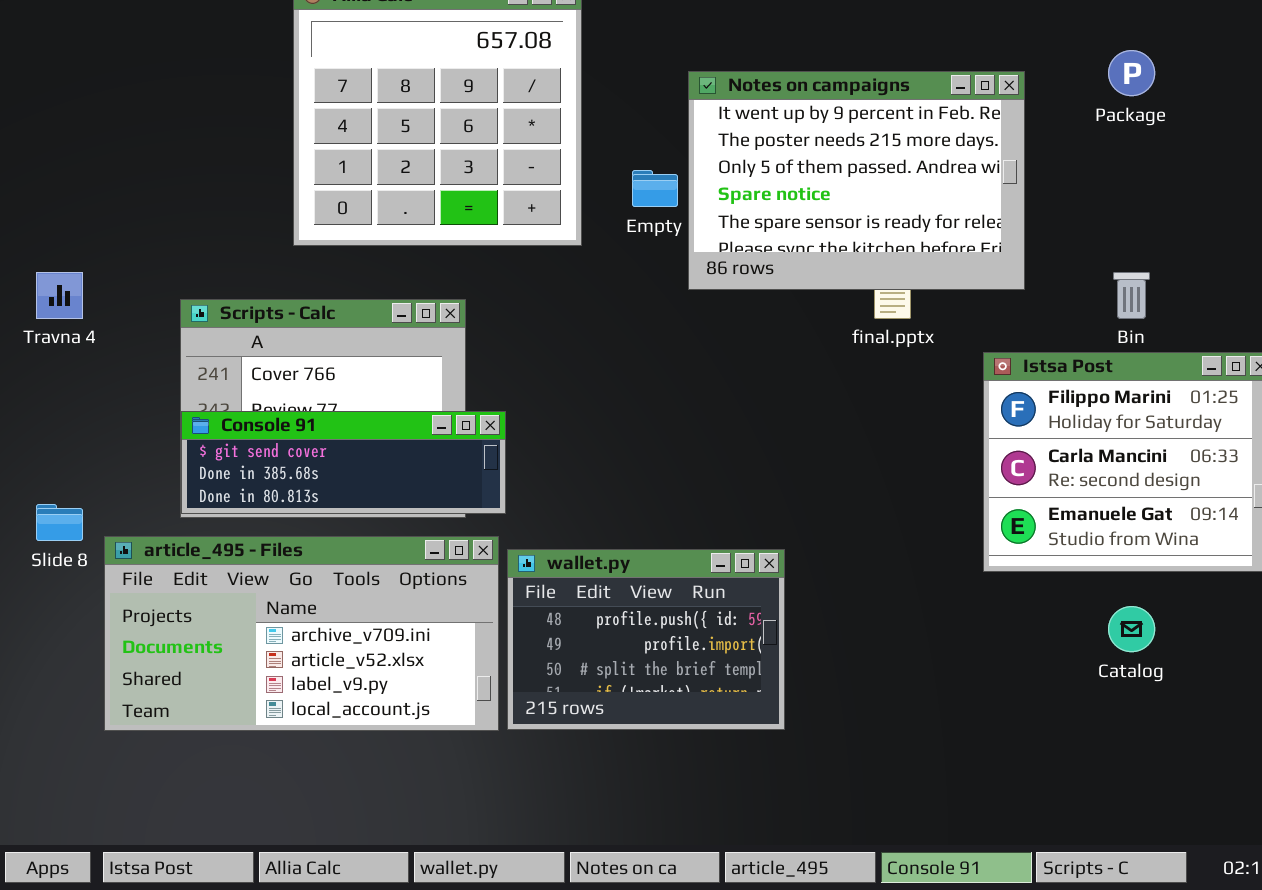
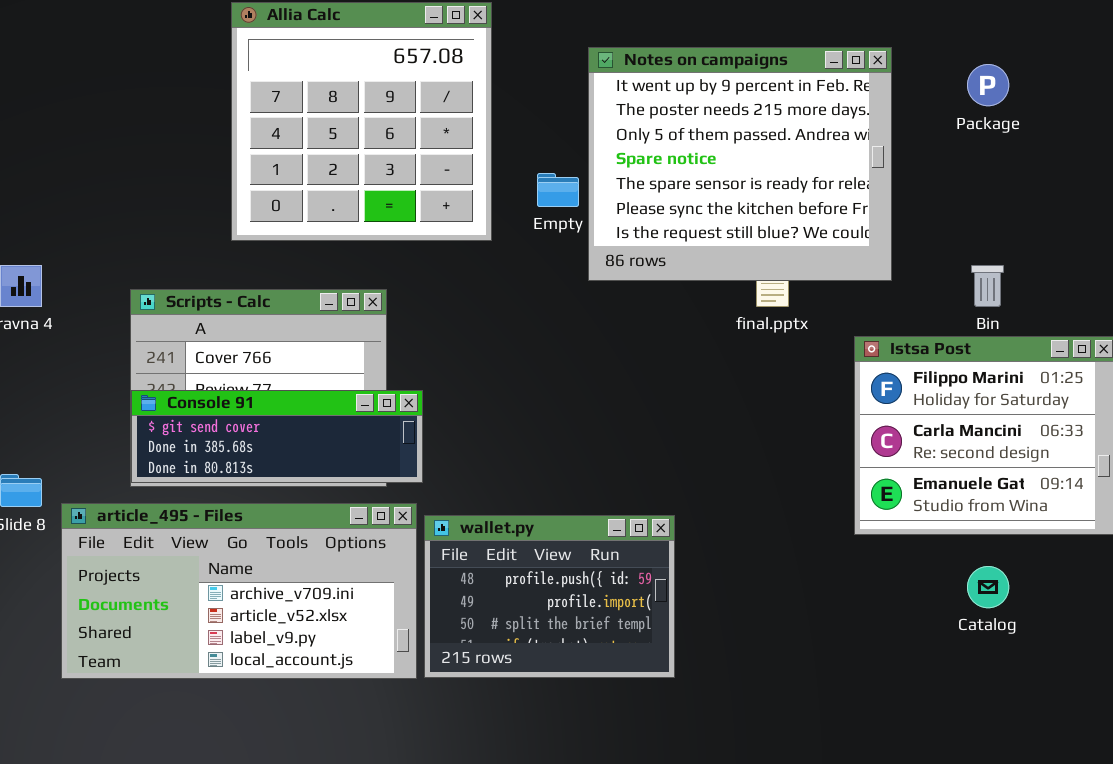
Notes on campaigns: [688,71,1025,290] -> [588,47,892,281], resized

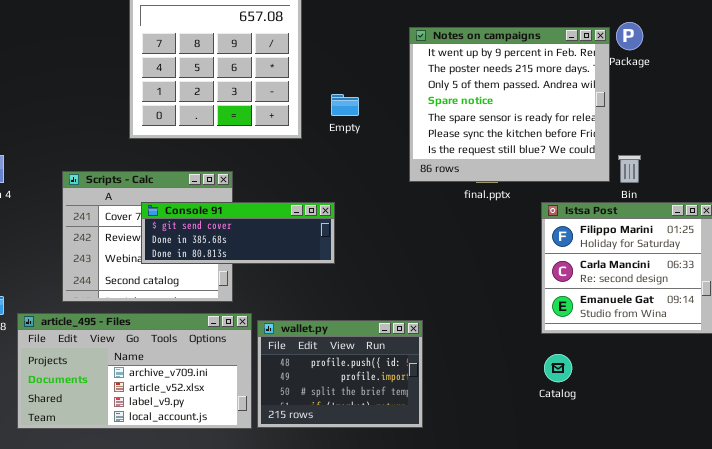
Notes on campaigns: [588,47,892,281] -> [409,27,610,182], moved
Console 91: [131,390,423,483] -> [141,202,335,264], moved
Catalog: [967,566,1009,608] -> [544,354,572,382], moved

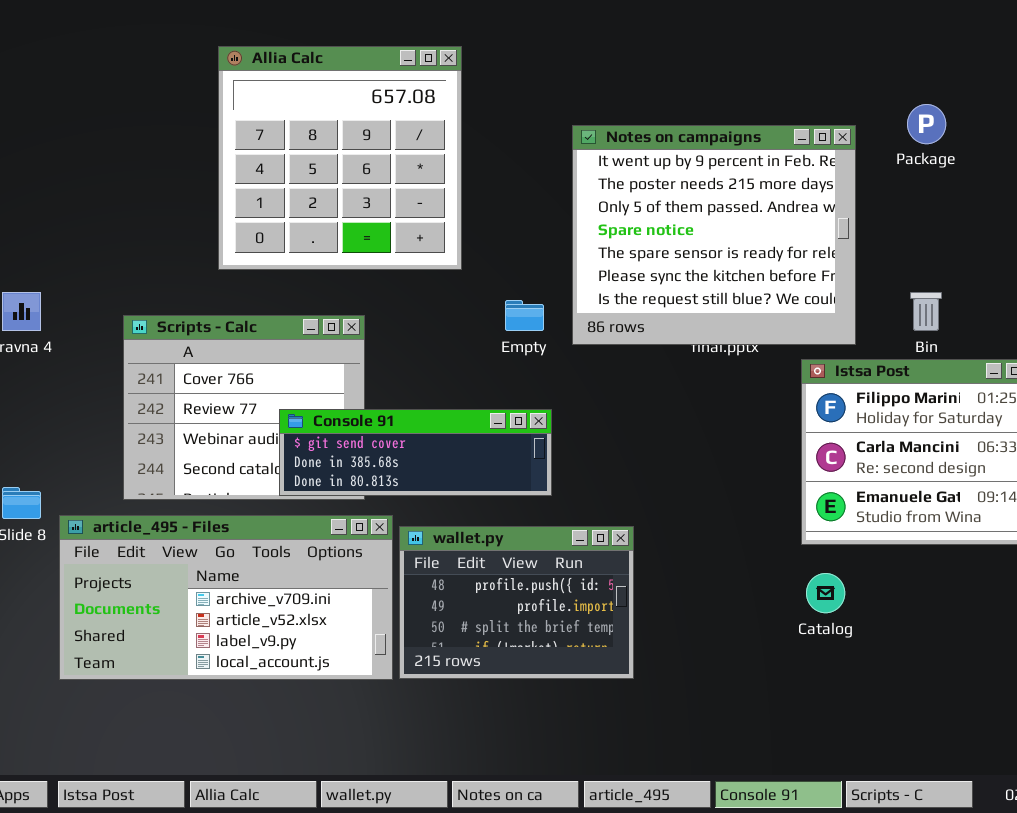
Notes on campaigns: [409,27,610,182] -> [572,125,856,345], moved
Empty: [331,94,359,116] -> [505,300,544,331], moved
Console 91: [141,202,335,264] -> [279,409,552,496], moved

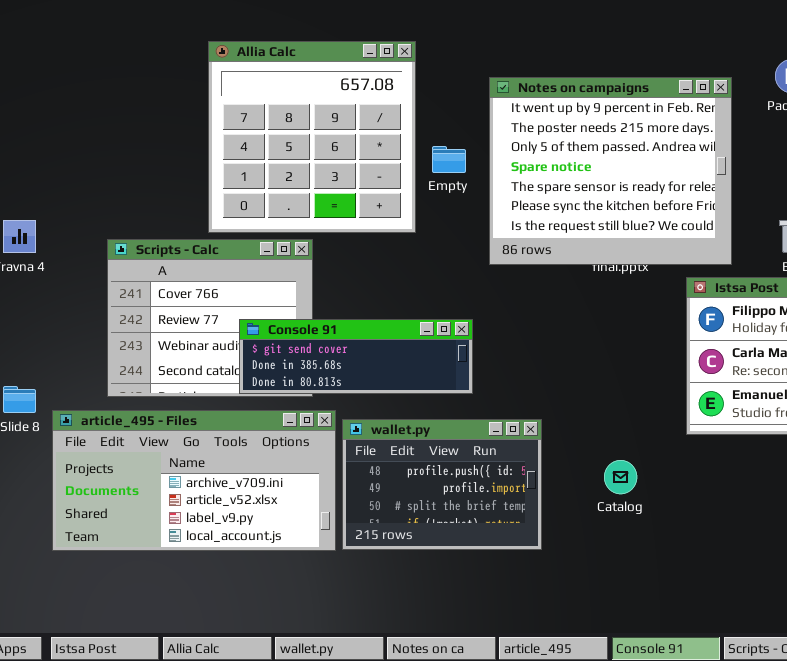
Allia Calc: [218,46,462,270] -> [208,41,416,233], moved
Empty: [505,300,544,331] -> [432,146,466,173], moved
Catalog: [806,573,845,613] -> [604,460,637,494], moved

